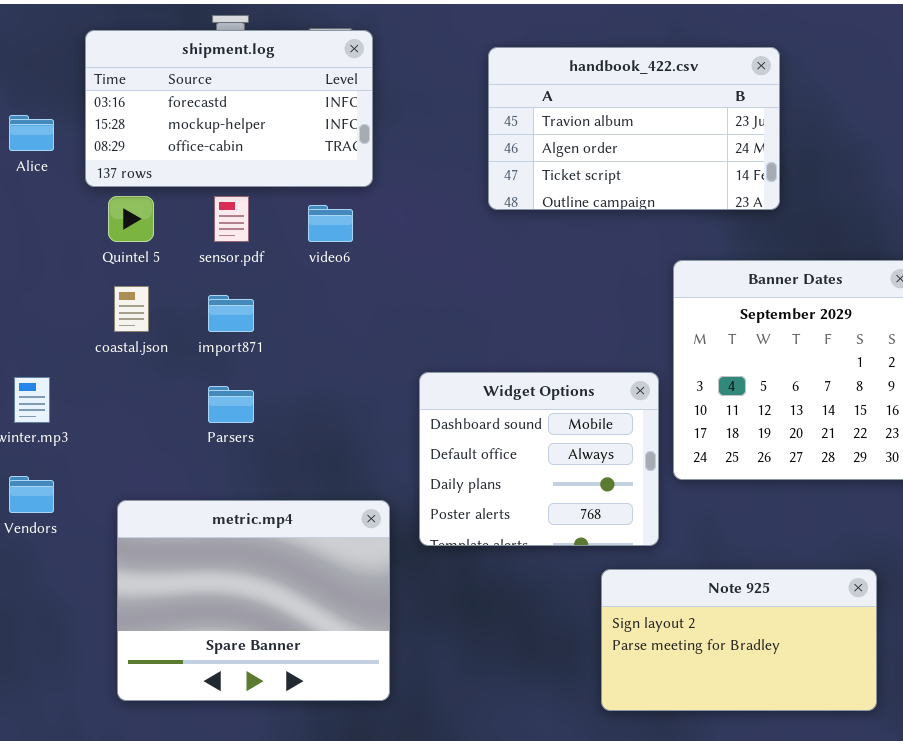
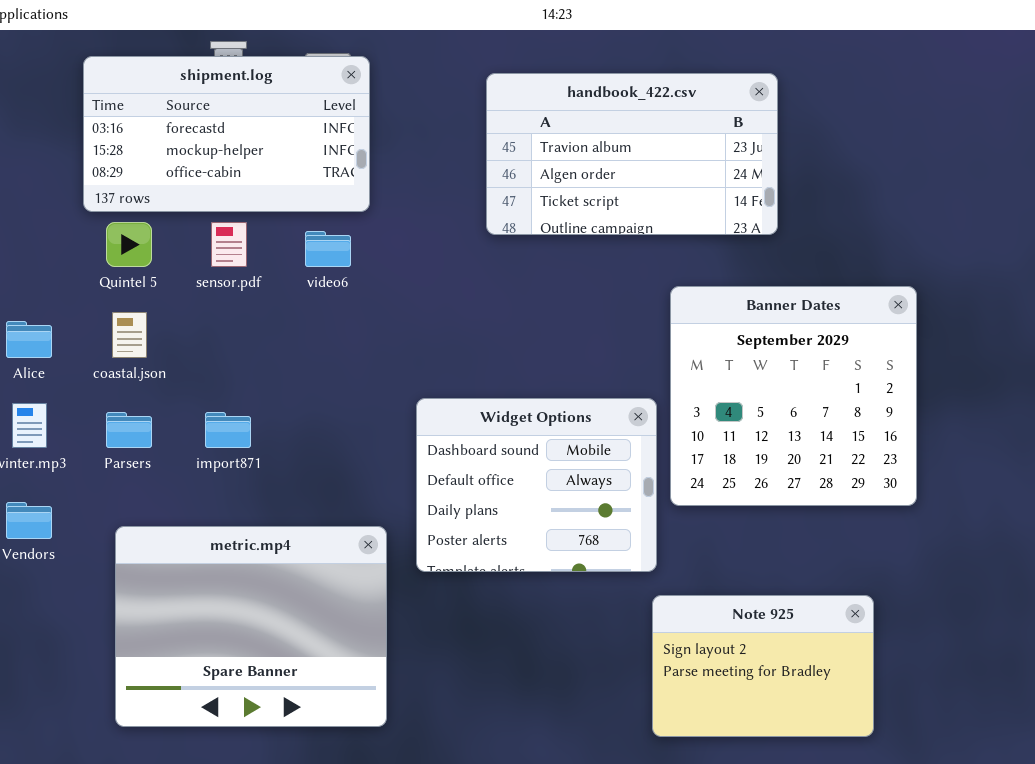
Alice: [9,115,54,151] -> [6,321,52,358], moved
import871: [208,295,254,332] -> [205,412,251,448], moved
Parsers: [208,386,254,423] -> [106,412,152,448], moved
Note 925: [601,569,877,711] -> [652,595,874,737], resized

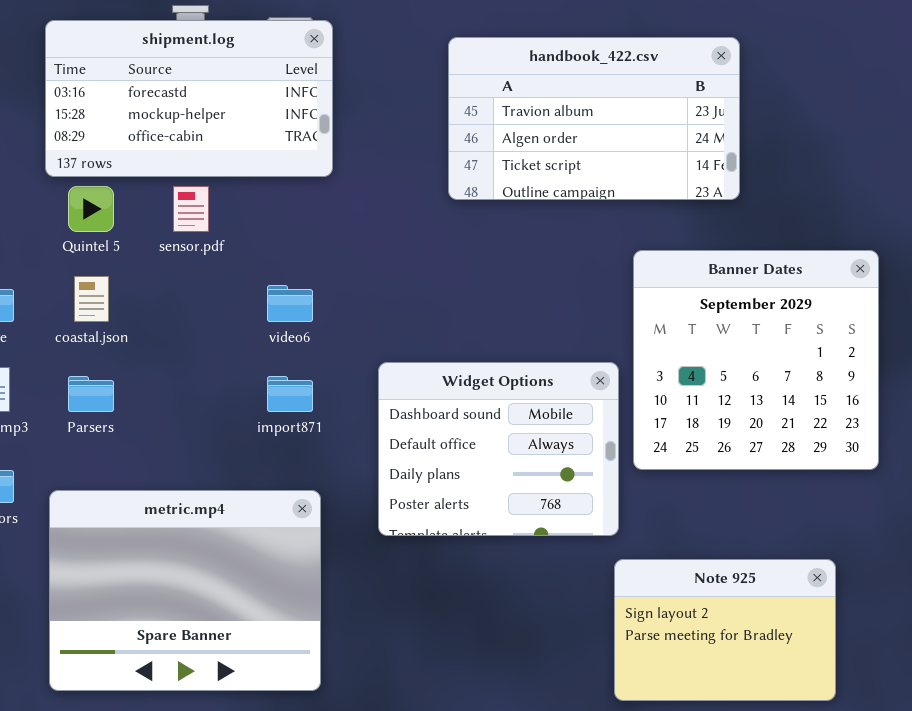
video6: [305,231,351,267] -> [267,285,313,322], moved
import871: [205,412,251,448] -> [267,376,313,412], moved
metric.mp4: [115,526,387,727] -> [49,490,321,691], moved

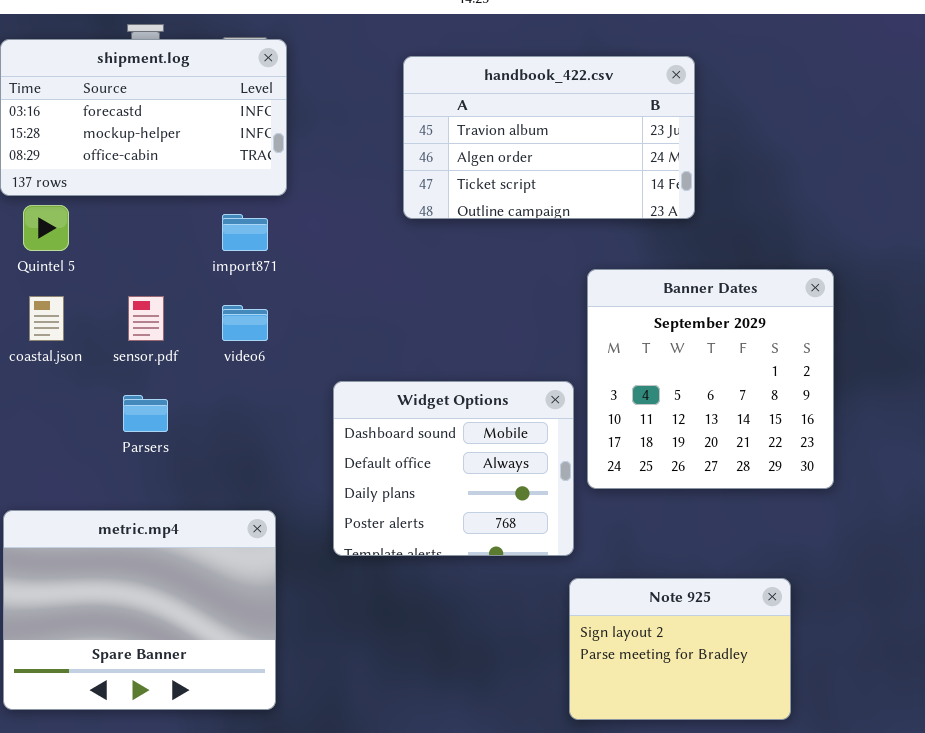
sensor.pdf: [173,186,209,232] -> [128,296,164,341], moved
Parsers: [68,376,114,412] -> [123,395,168,432], moved
import871: [267,376,313,412] -> [222,214,268,251], moved

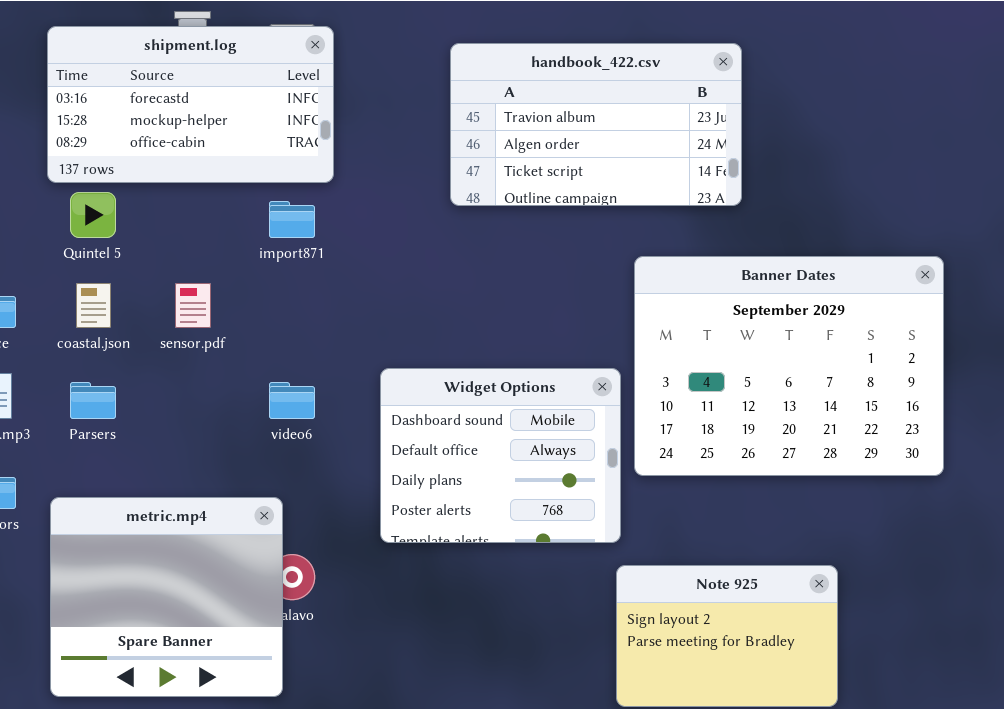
Banner Dates: [587,269,834,489] -> [634,256,944,476], resized
video6: [222,305,268,341] -> [269,382,315,419], moved
Parsers: [123,395,168,432] -> [70,382,116,419], moved
metric.mp4: [3,510,276,710] -> [50,497,283,697], resized

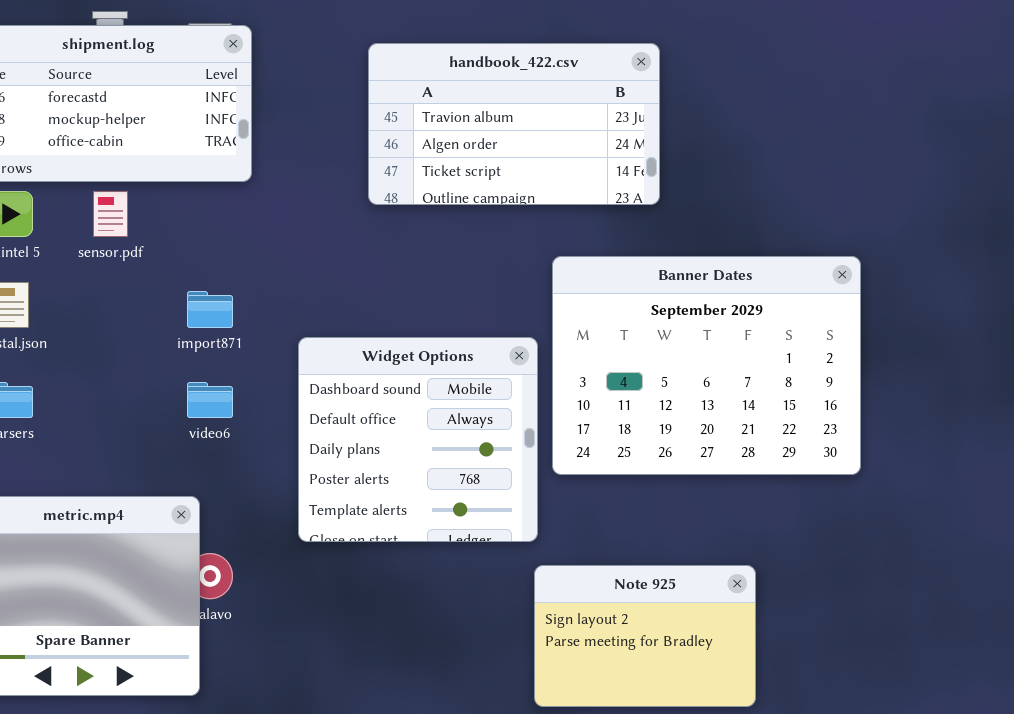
import871: [269,201,315,238] -> [187,291,233,328], moved
sensor.pdf: [175,283,211,328] -> [93,191,128,237], moved
Widget Options: [380,368,621,543] -> [298,337,538,542], resized

